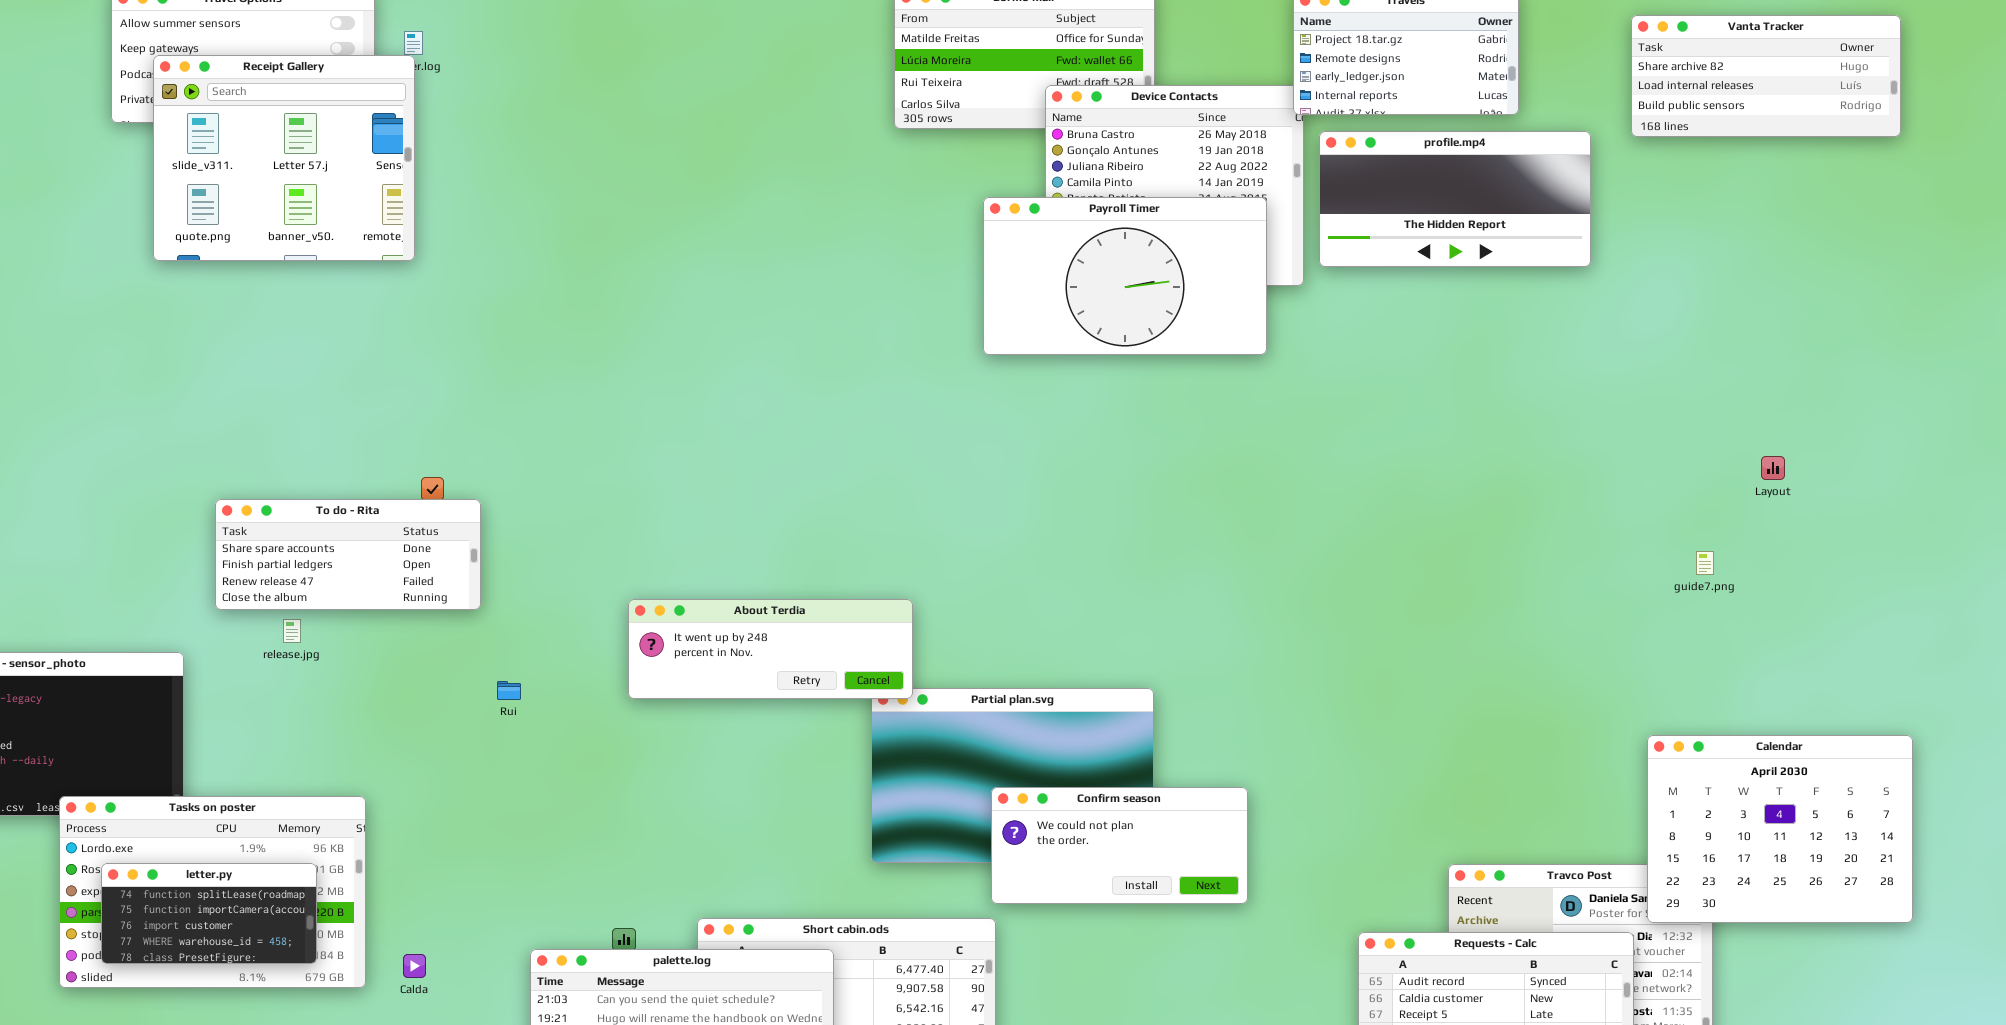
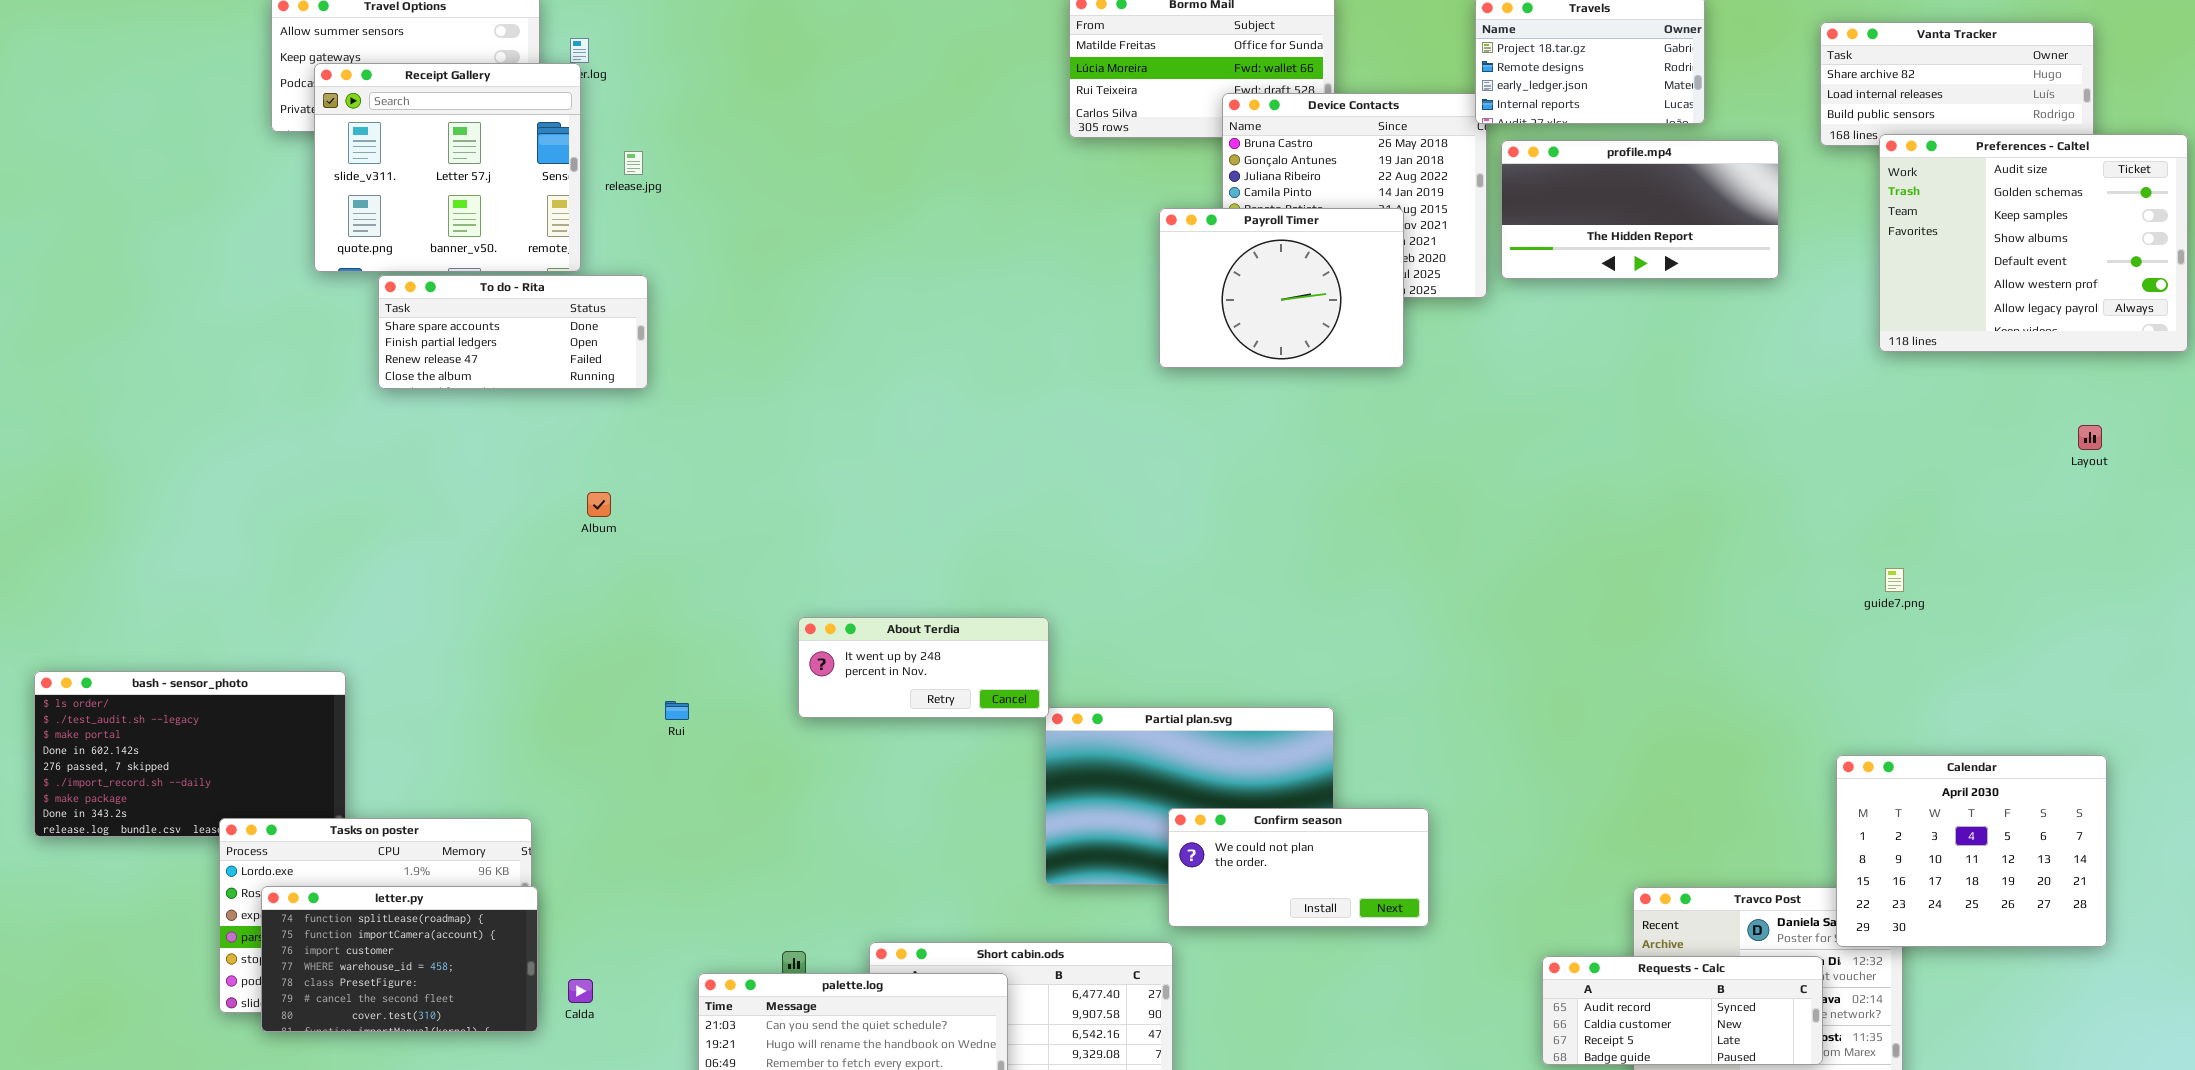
Preferences - Caltel: none -> [1879,134,2188,352], opened
Payroll Timer: [983,197,1267,355] -> [1159,208,1404,368], resized
Layout: [1761,456,1785,480] -> [2078,425,2102,450], moved
To do - Rita: [215,499,481,610] -> [378,275,648,389], moved
About Terdia: [628,599,913,699] -> [798,617,1049,718], resized
release.jpg: [283,619,301,643] -> [624,151,643,175], moved
letter.py: [101,863,317,964] -> [261,886,538,1032], resized

